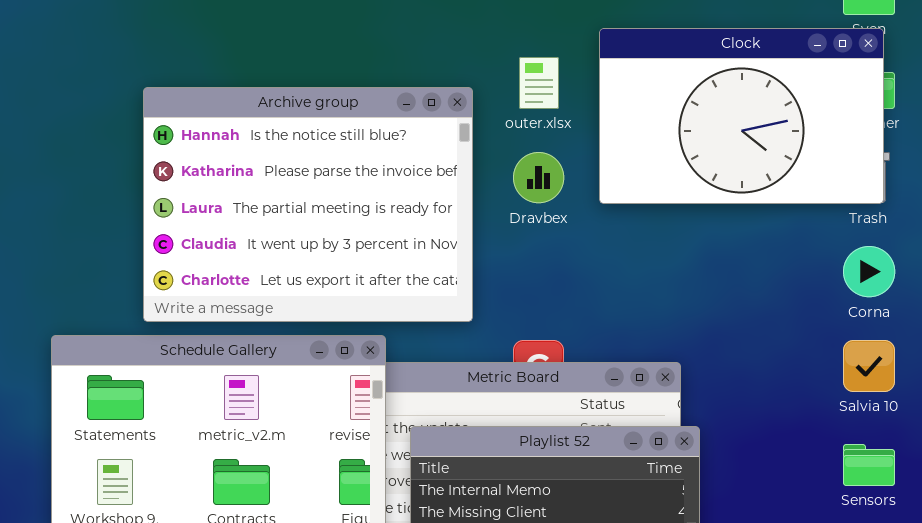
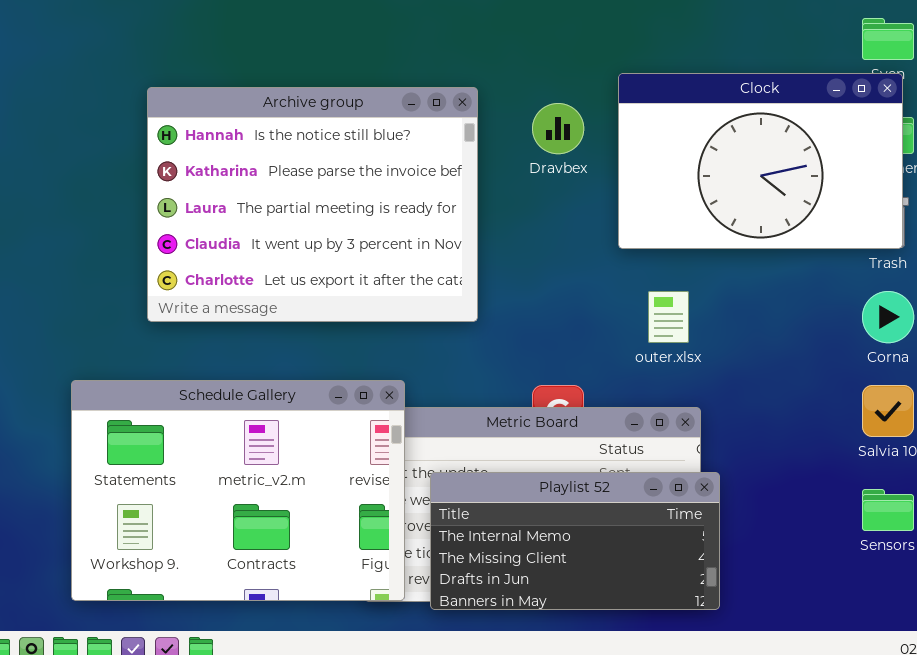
outer.xlsx: [519,57,559,109] -> [648,291,689,343], moved
Archive group: [143,87,473,322] -> [147,87,478,322], moved
Dravbex: [513,152,564,203] -> [532,103,584,154], moved

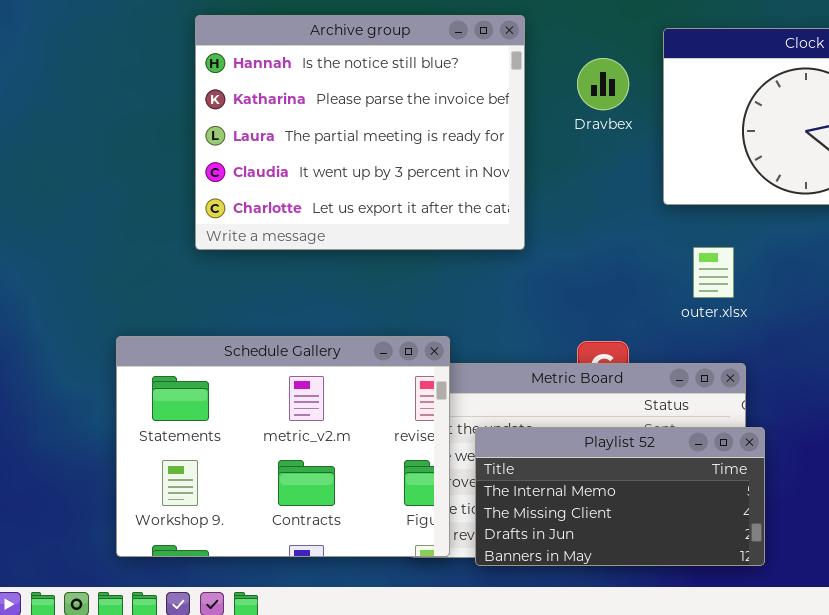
Archive group: [147,87,478,322] -> [195,15,525,250], moved

